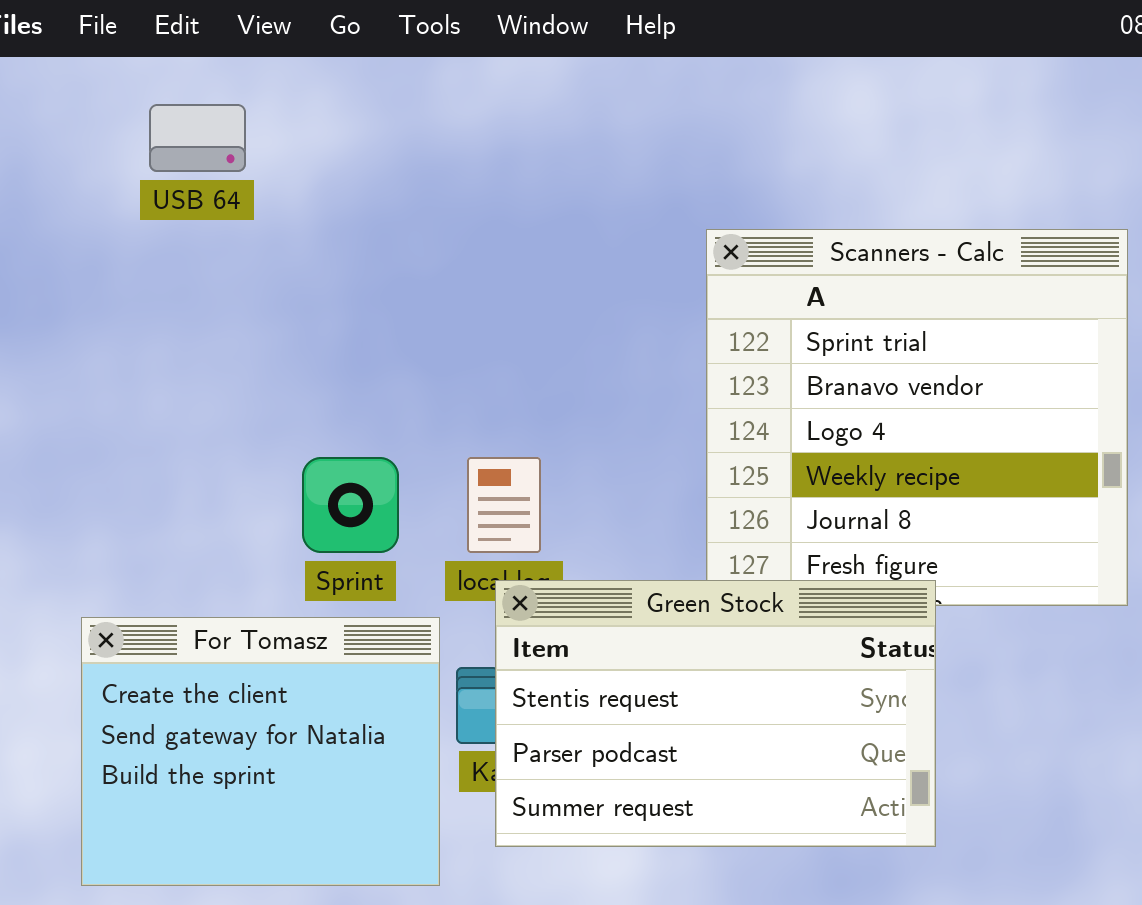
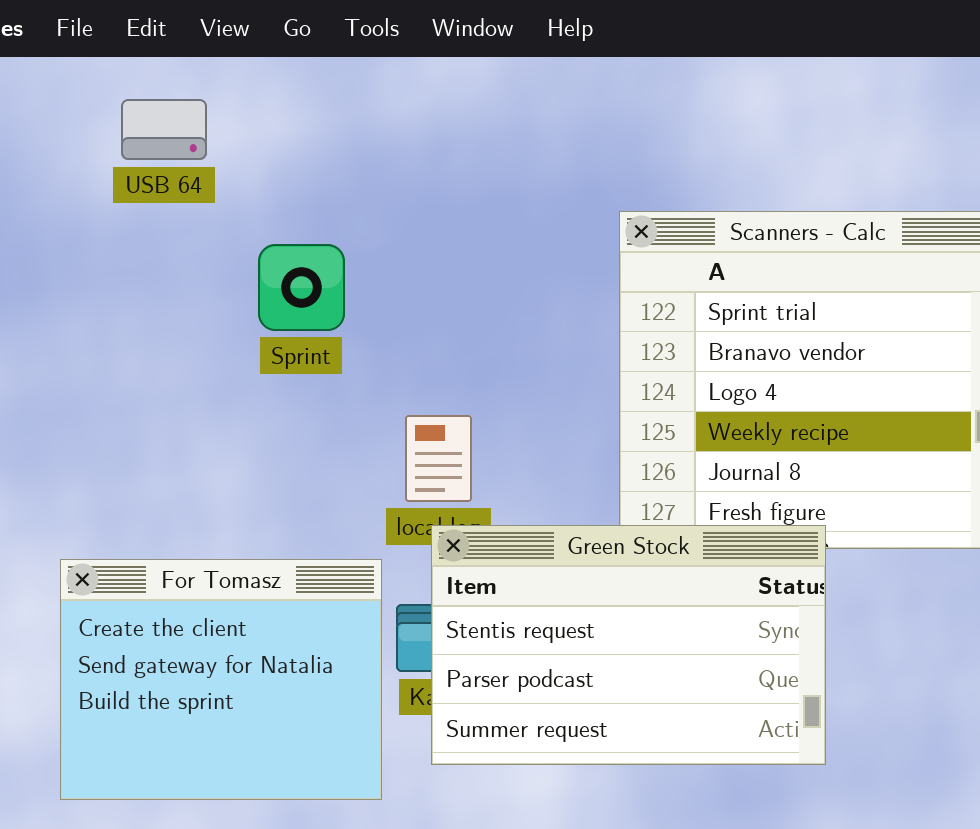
Sprint: [302,457,399,553] -> [258,244,345,331], moved

